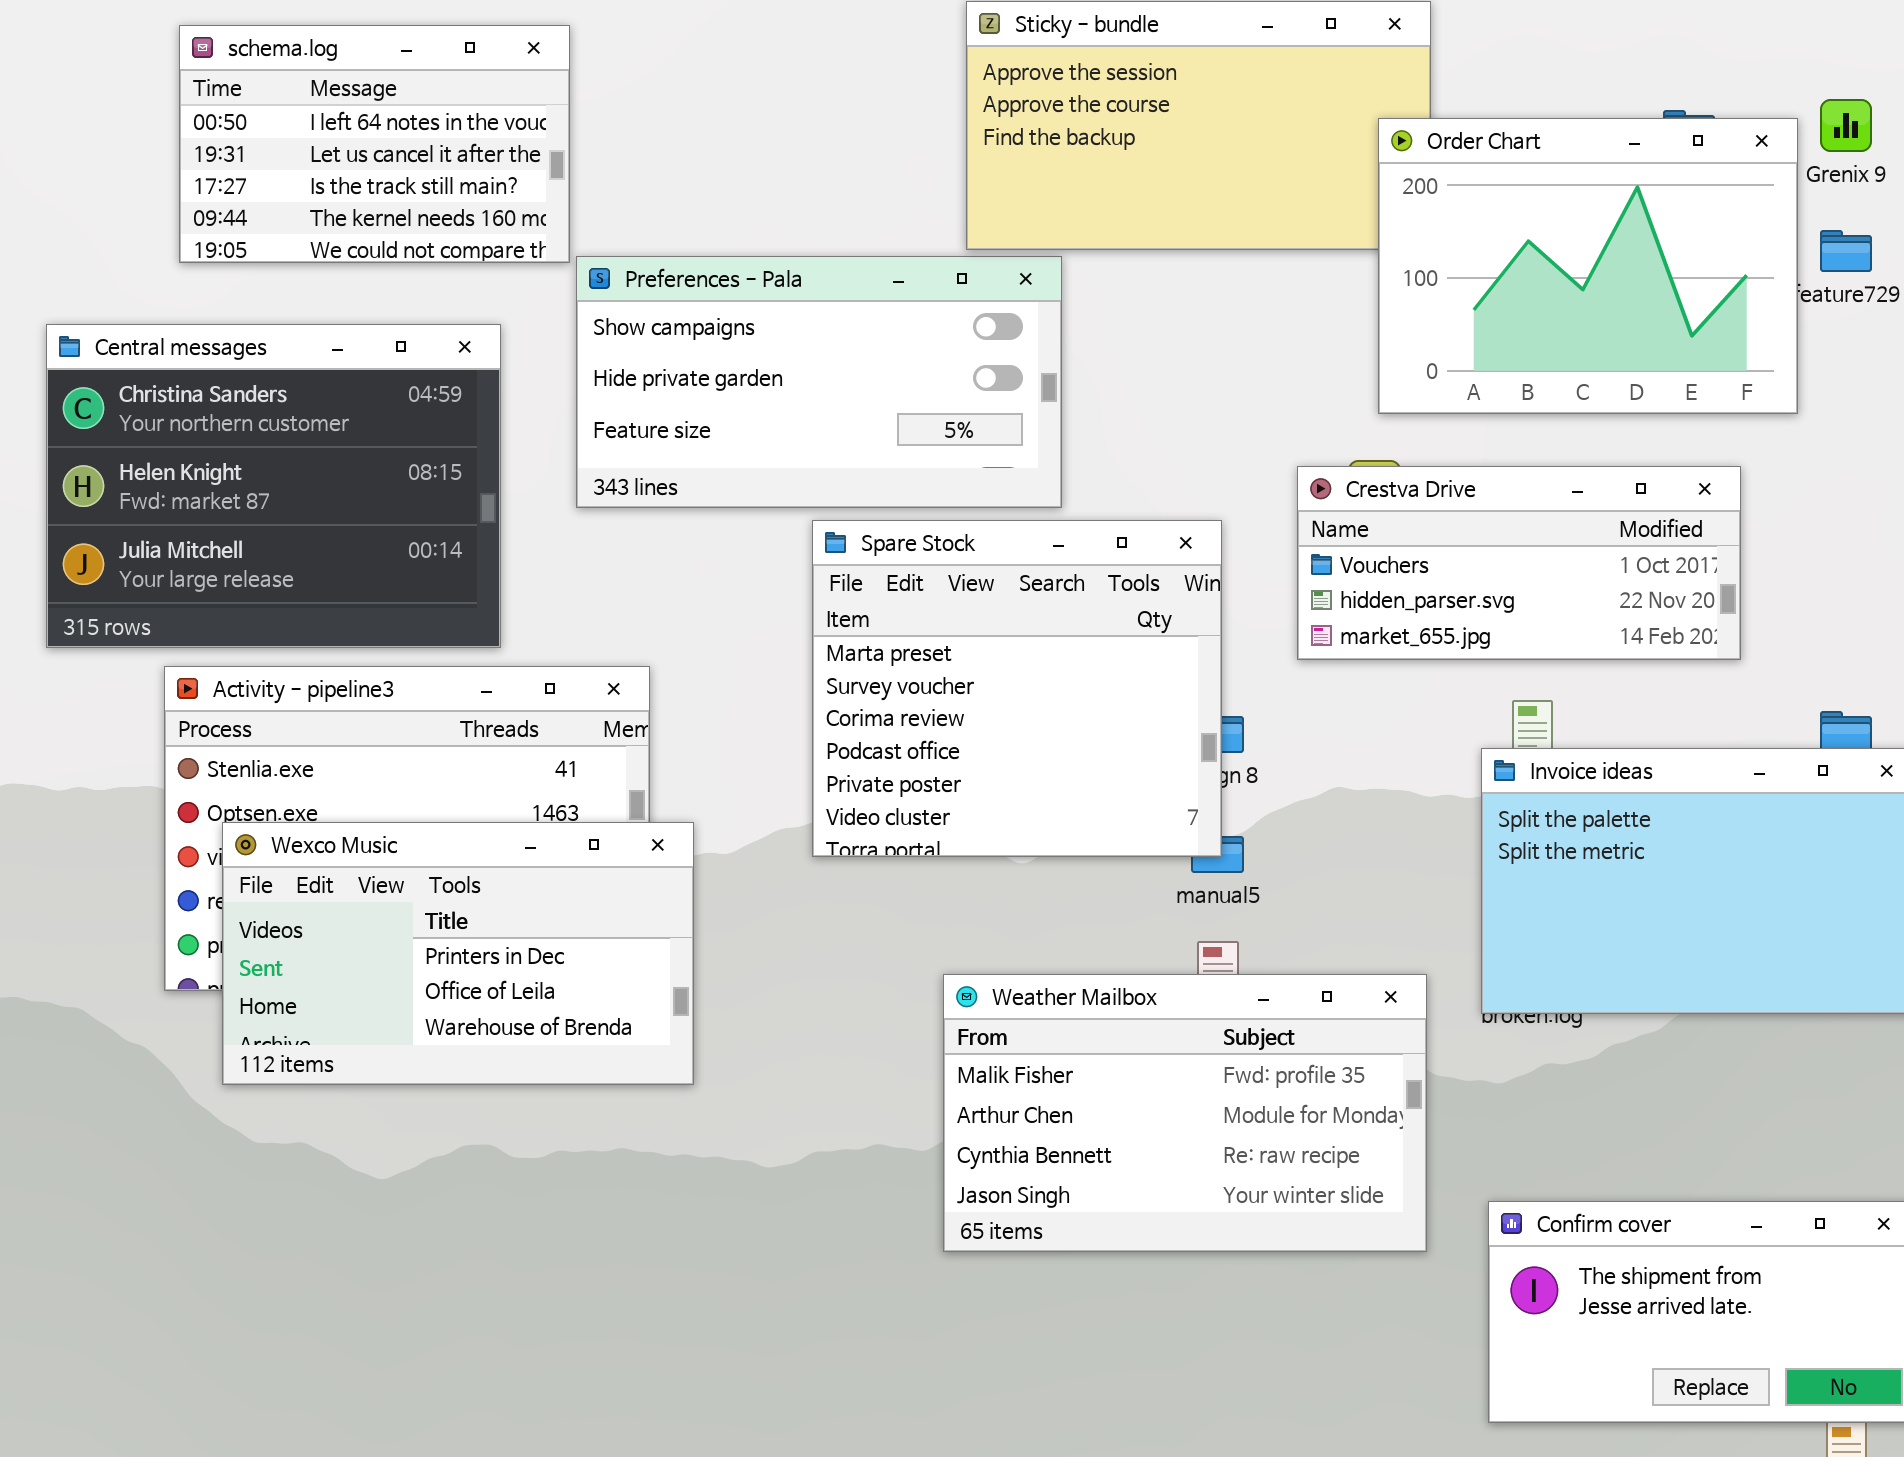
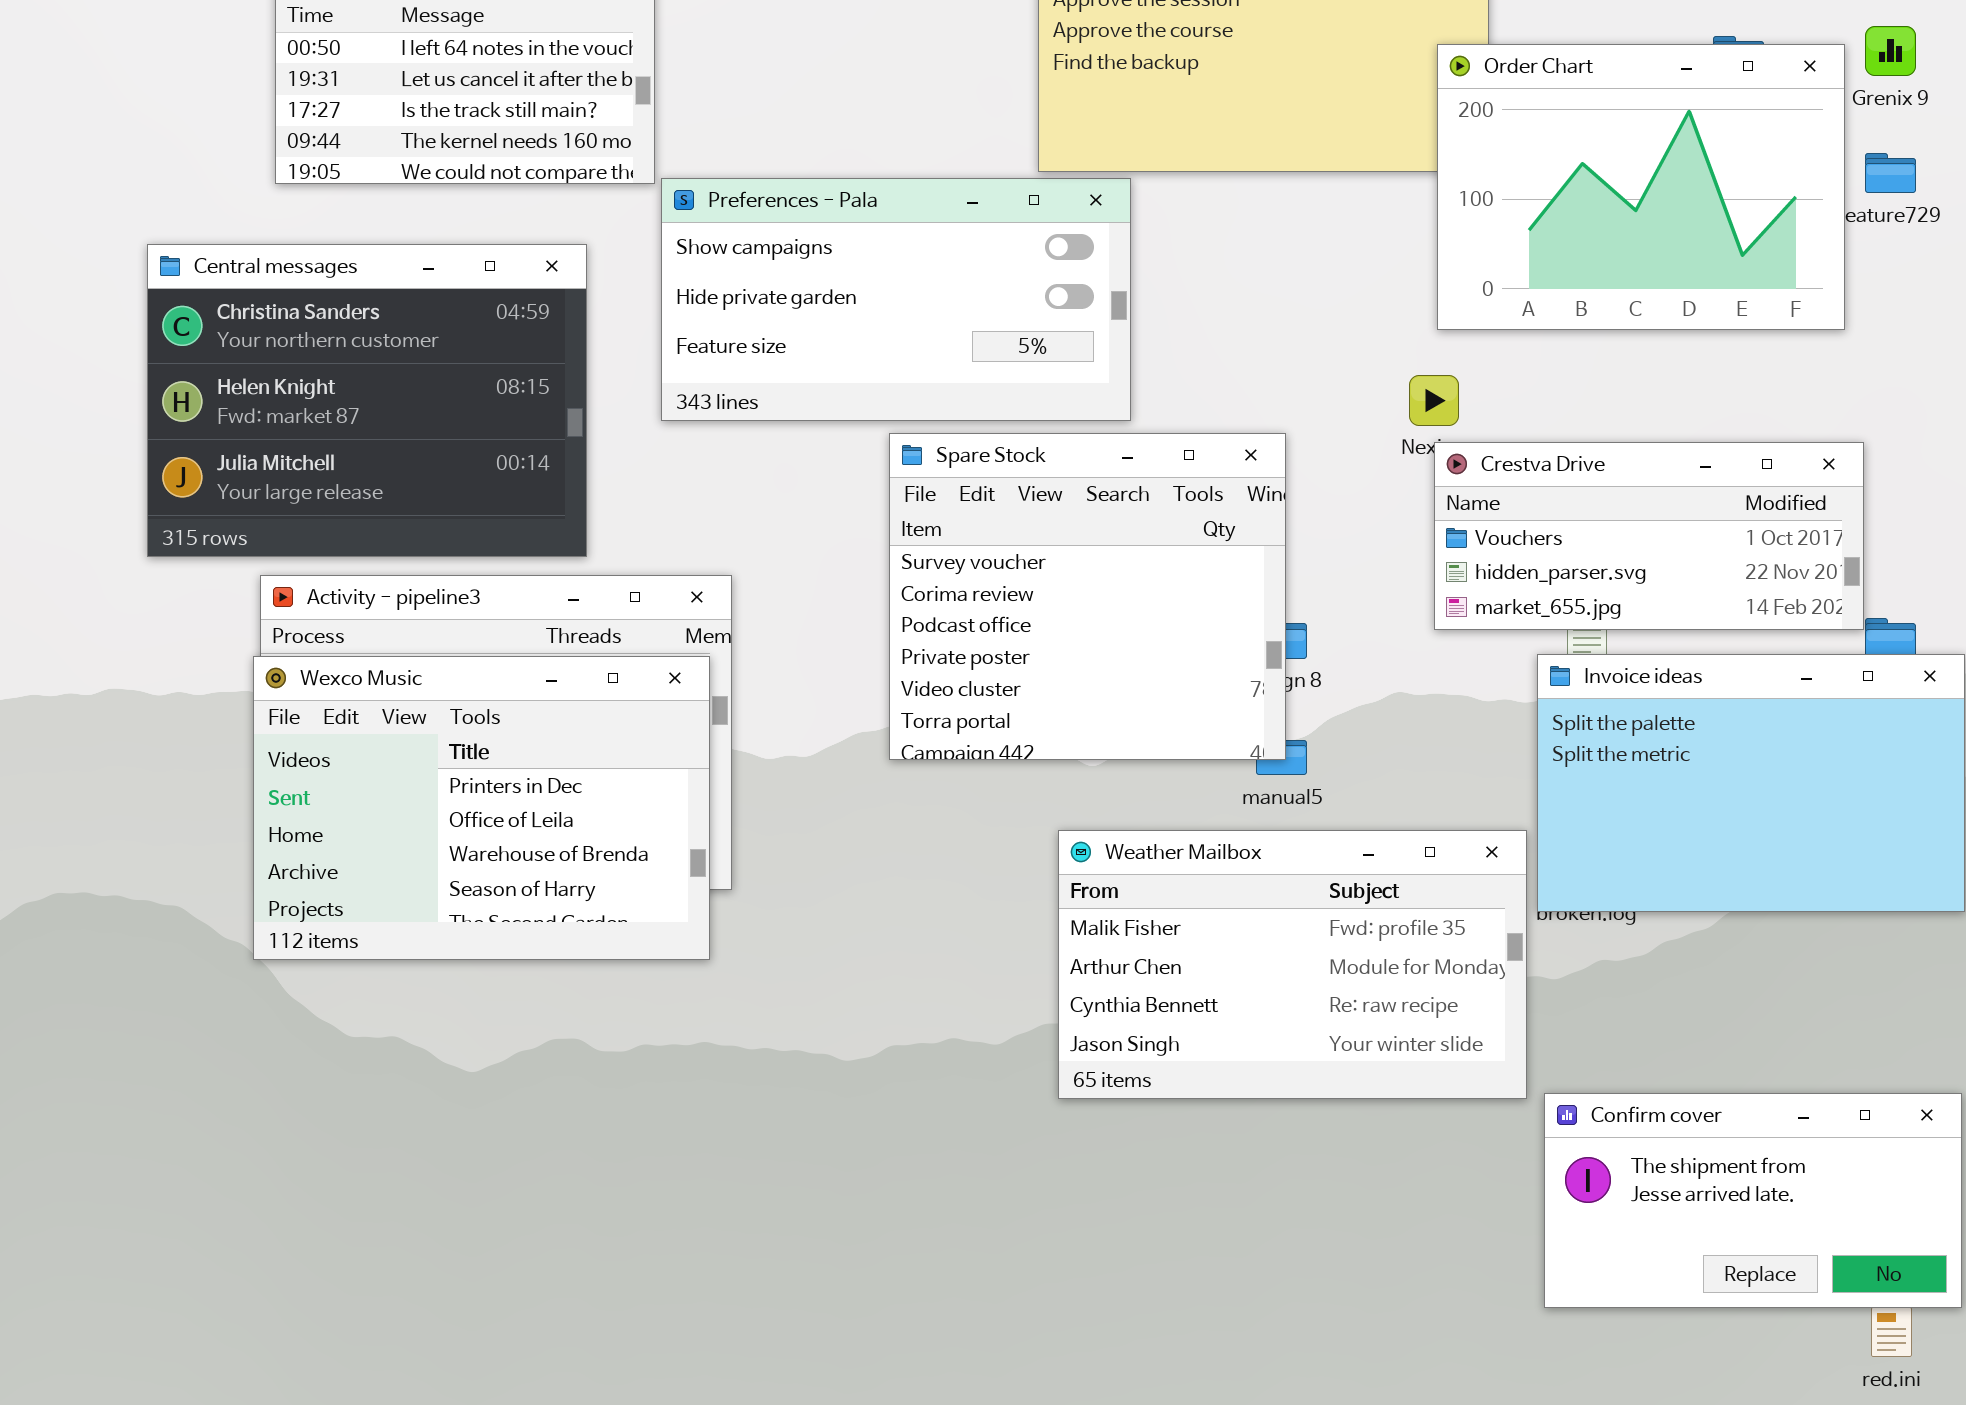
Crestva Drive: [1297,466,1741,660] -> [1434,442,1864,630], moved
Spare Stock: [812,520,1222,857] -> [889,433,1286,760], scrolled down 1 row
Wexco Music: [222,822,694,1085] -> [253,656,710,960], moved, resized
Weather Mailbox: [943,974,1427,1252] -> [1058,830,1527,1099], moved

